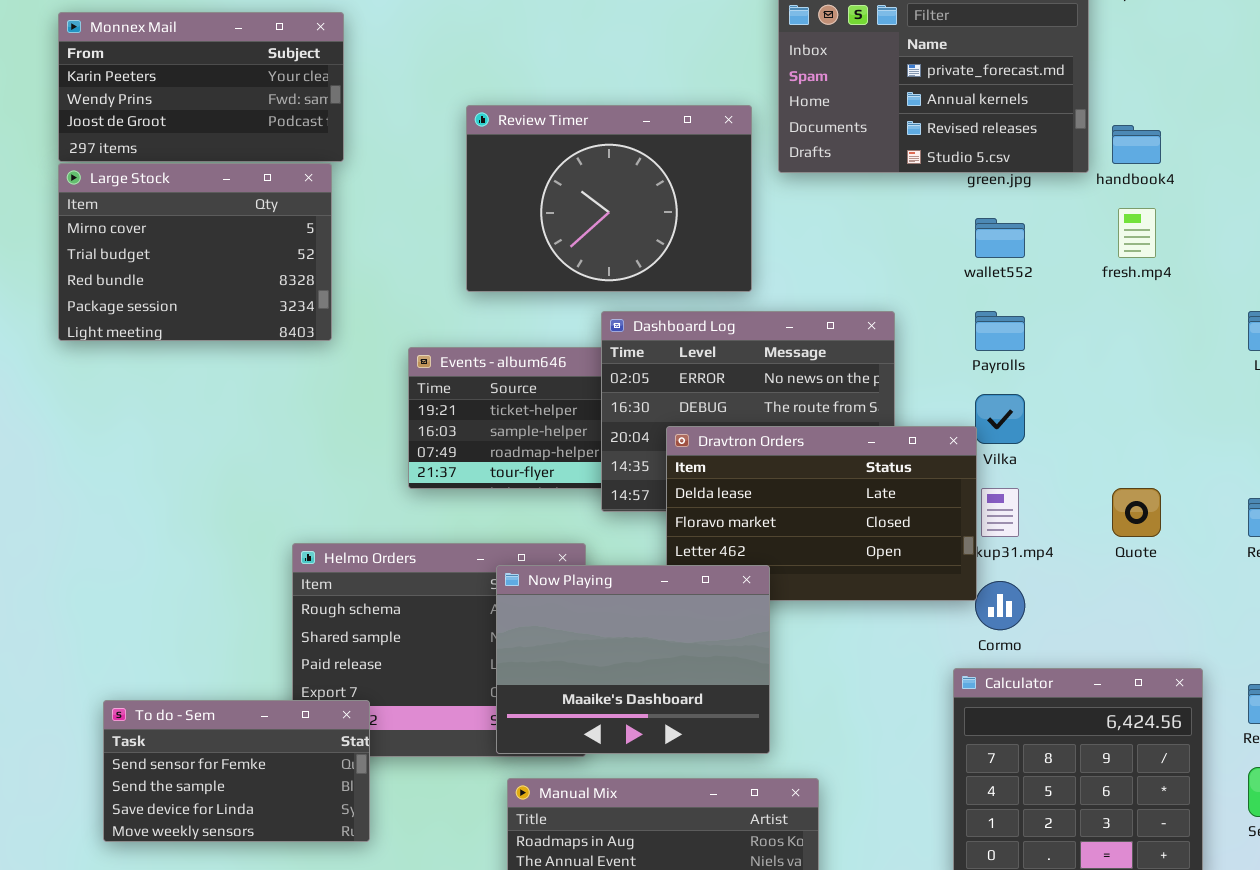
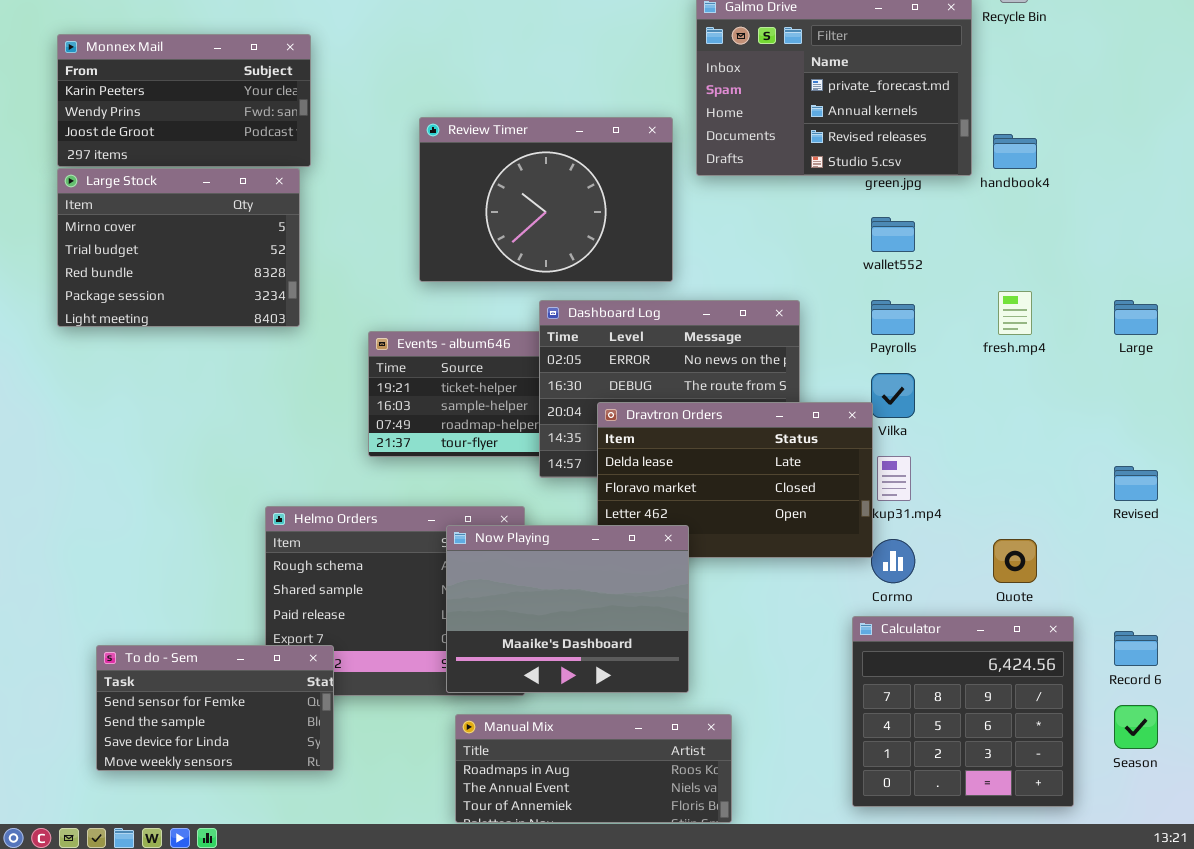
fresh.mp4: [1118,208,1156,258] -> [998,291,1032,335], moved
Quote: [1112,488,1161,537] -> [993,539,1037,583], moved

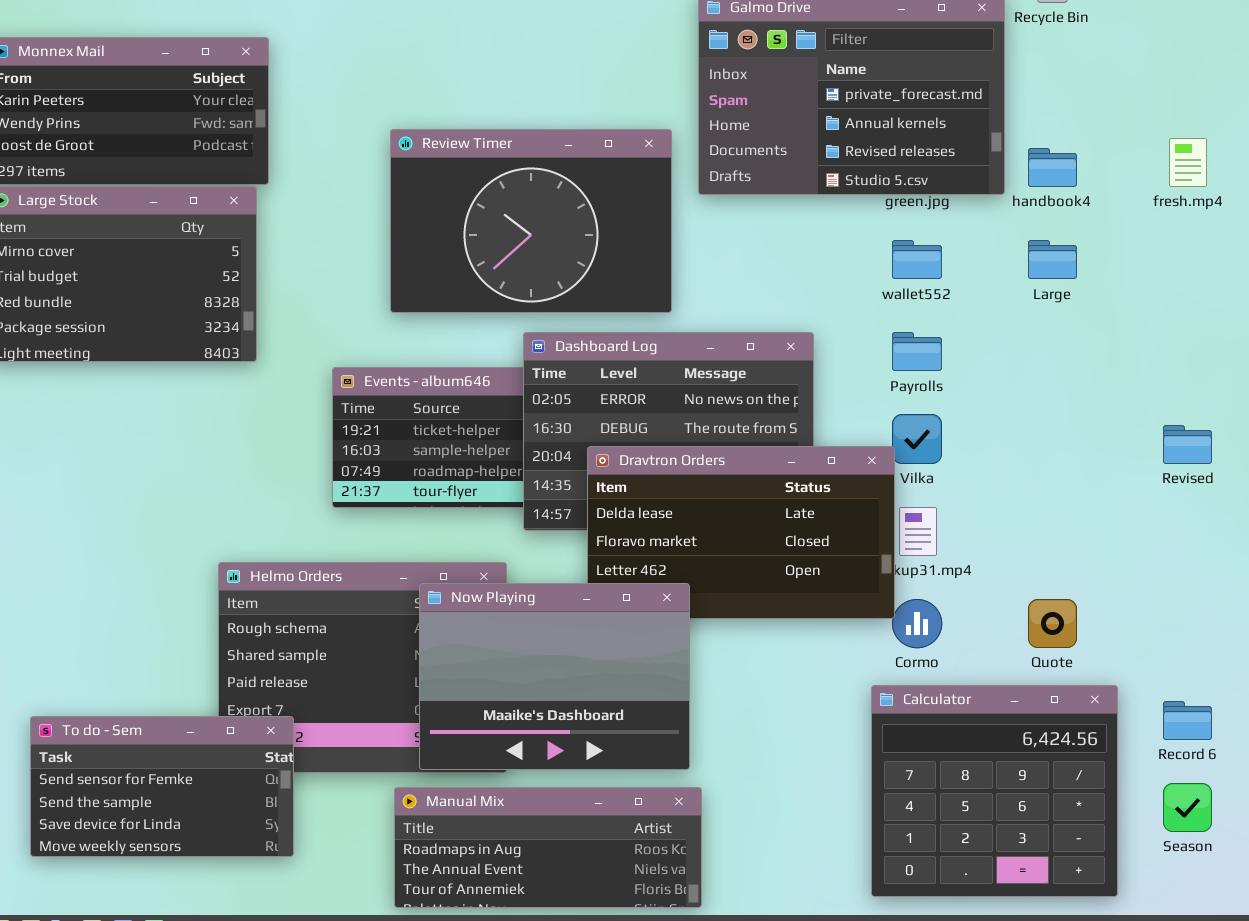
fresh.mp4: [998,291,1032,335] -> [1169,138,1207,187], moved
Large: [1114,300,1158,335] -> [1028,240,1077,279], moved
Revised: [1114,466,1158,501] -> [1163,425,1212,464], moved
Manual Mix: [455,714,732,823] -> [394,787,702,908], moved

